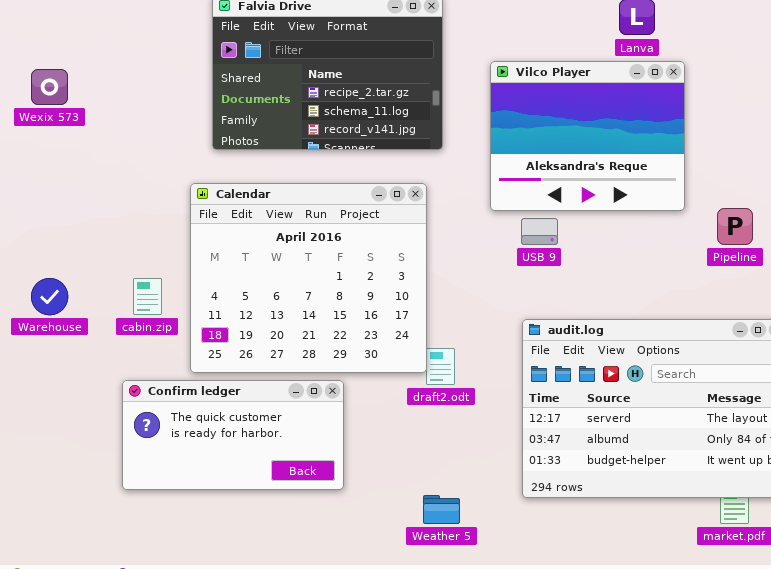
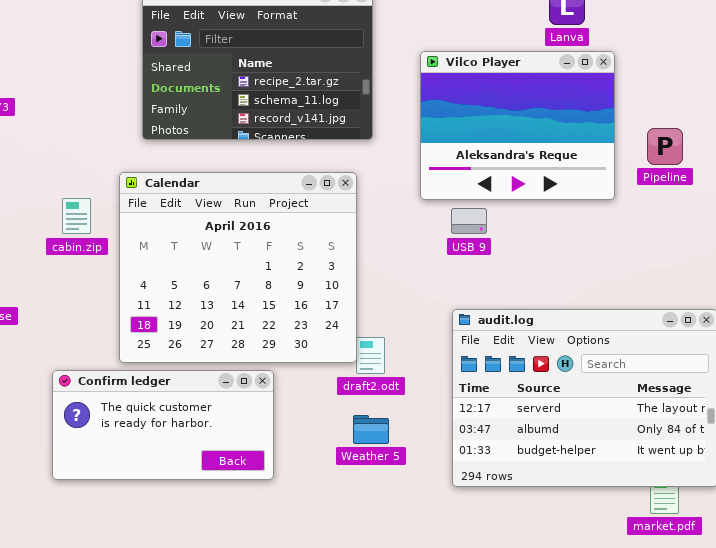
Pipeline: [717,208,753,245] -> [647,128,683,165], moved
cabin.zip: [133,278,162,315] -> [62,198,91,234], moved
Weather 5: [423,495,460,524] -> [353,415,389,444], moved

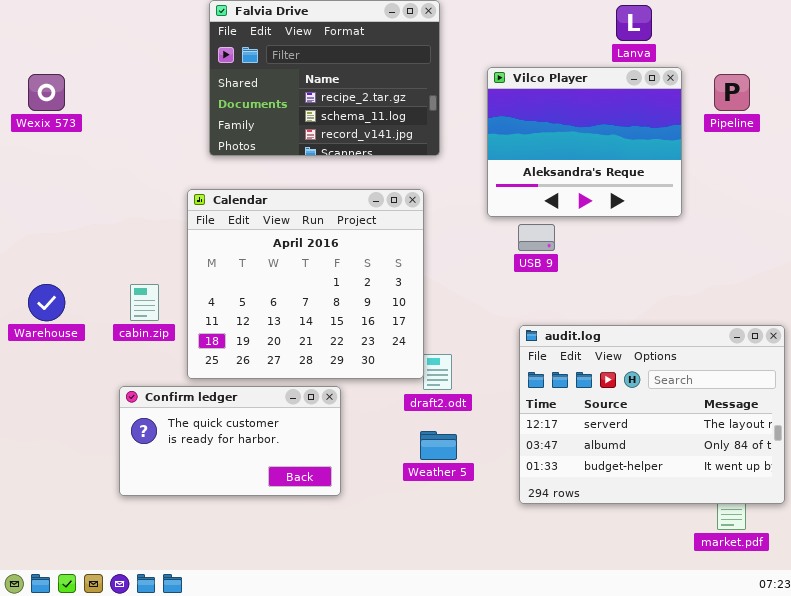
Pipeline: [647,128,683,165] -> [714,74,750,111], moved
cabin.zip: [62,198,91,234] -> [130,284,159,321], moved

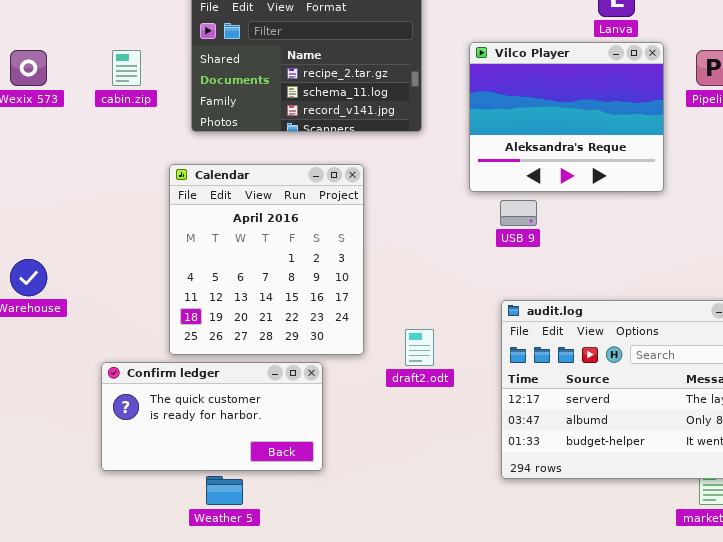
Calendar: [187,189,424,379] -> [169,164,364,355], resized
cabin.zip: [130,284,159,321] -> [112,50,141,86], moved
Weather 5: [420,431,457,460] -> [206,476,243,505], moved

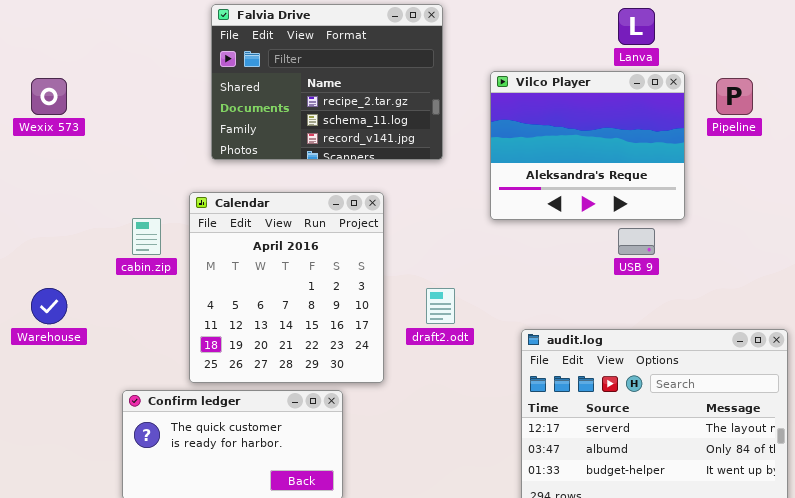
cabin.zip: [112,50,141,86] -> [132,218,161,255], moved
USB 9: [500,200,537,226] -> [618,228,655,255], moved
draft2.odt: [405,329,434,366] -> [426,288,455,324], moved

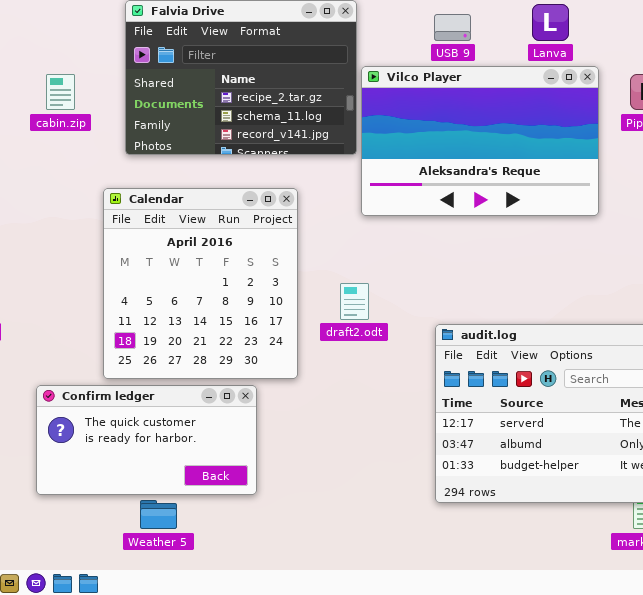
Vilco Player: [490,71,685,220] -> [361,66,599,216], resized
cabin.zip: [132,218,161,255] -> [46,74,75,110], moved
USB 9: [618,228,655,255] -> [434,14,471,41], moved

